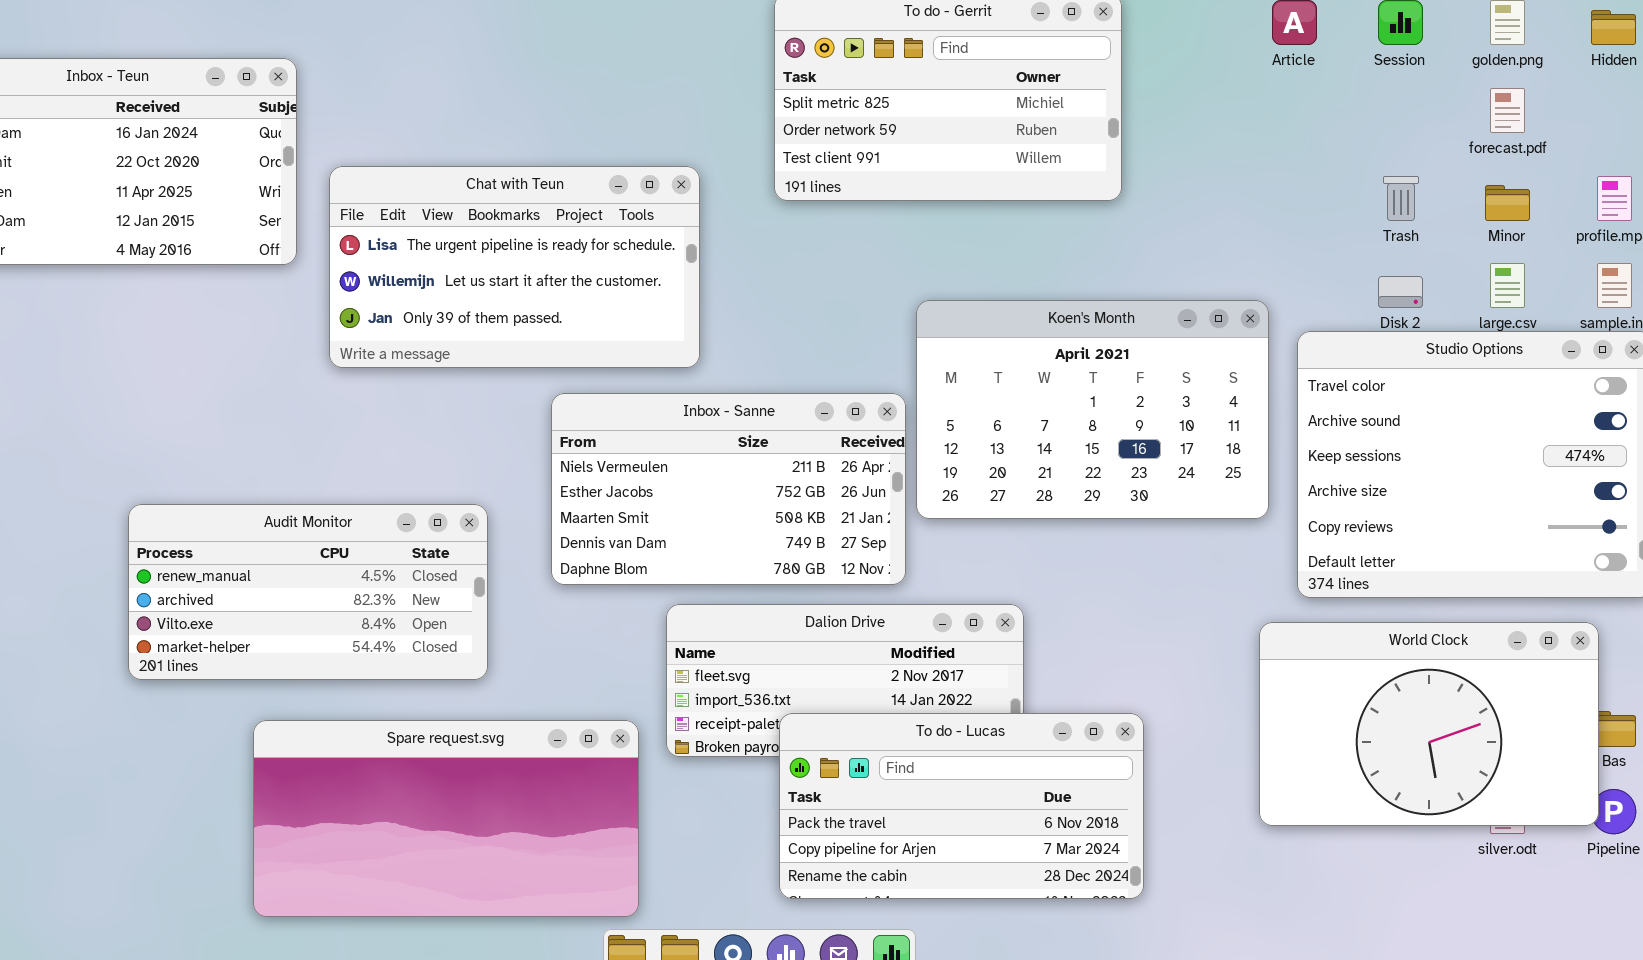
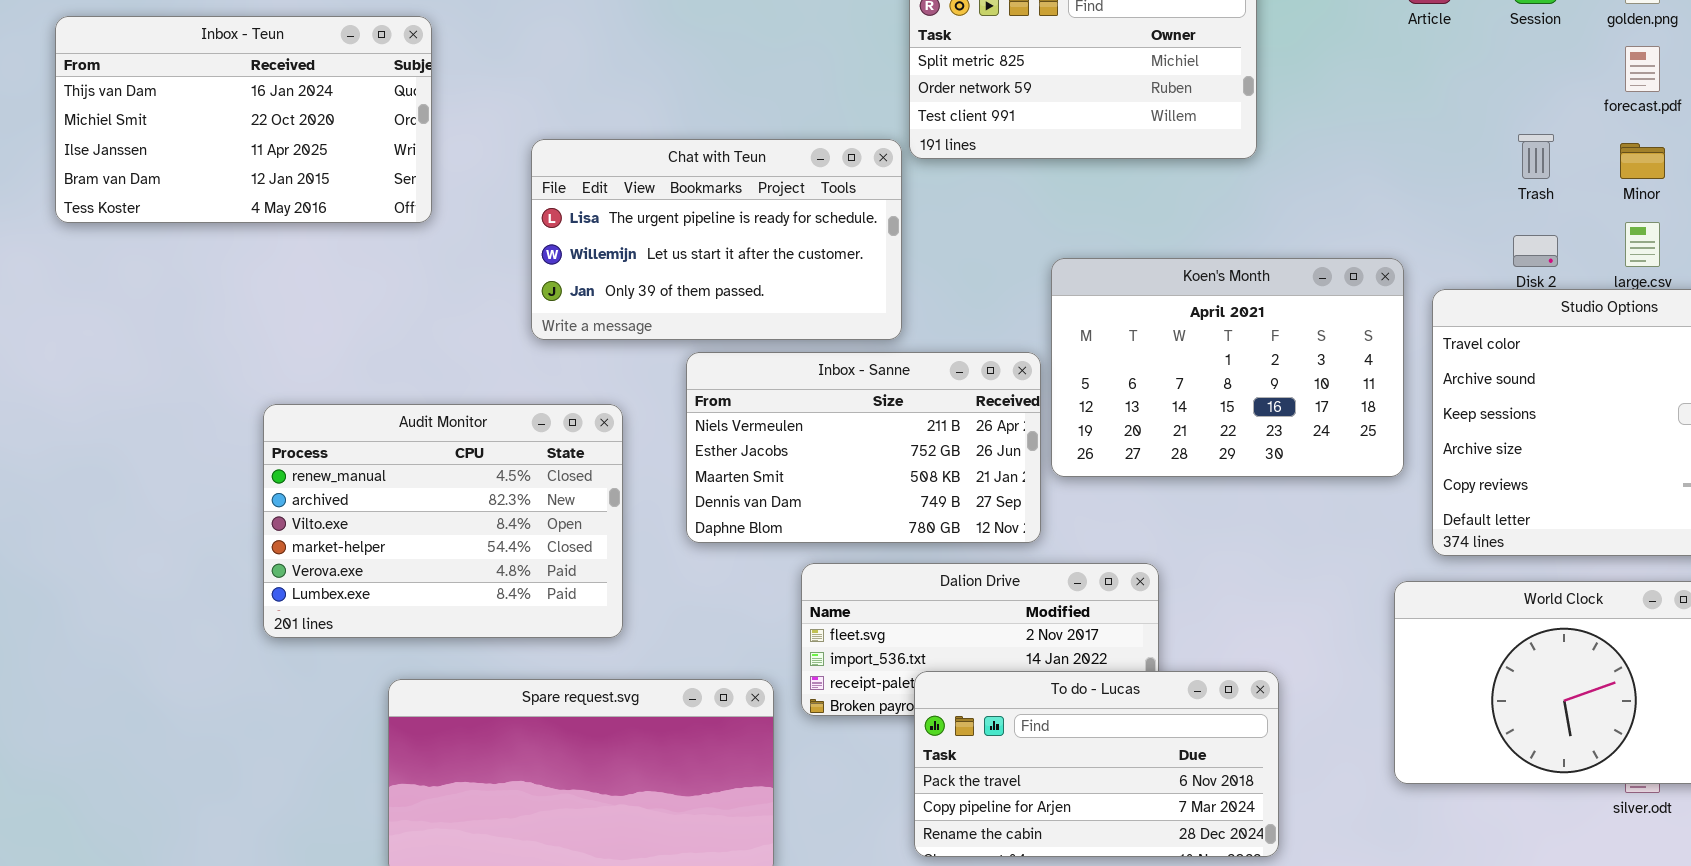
Chat with Teun: [329,166,700,368] -> [531,139,902,340], moved
Audit Monitor: [128,504,488,680] -> [263,404,623,638], resized

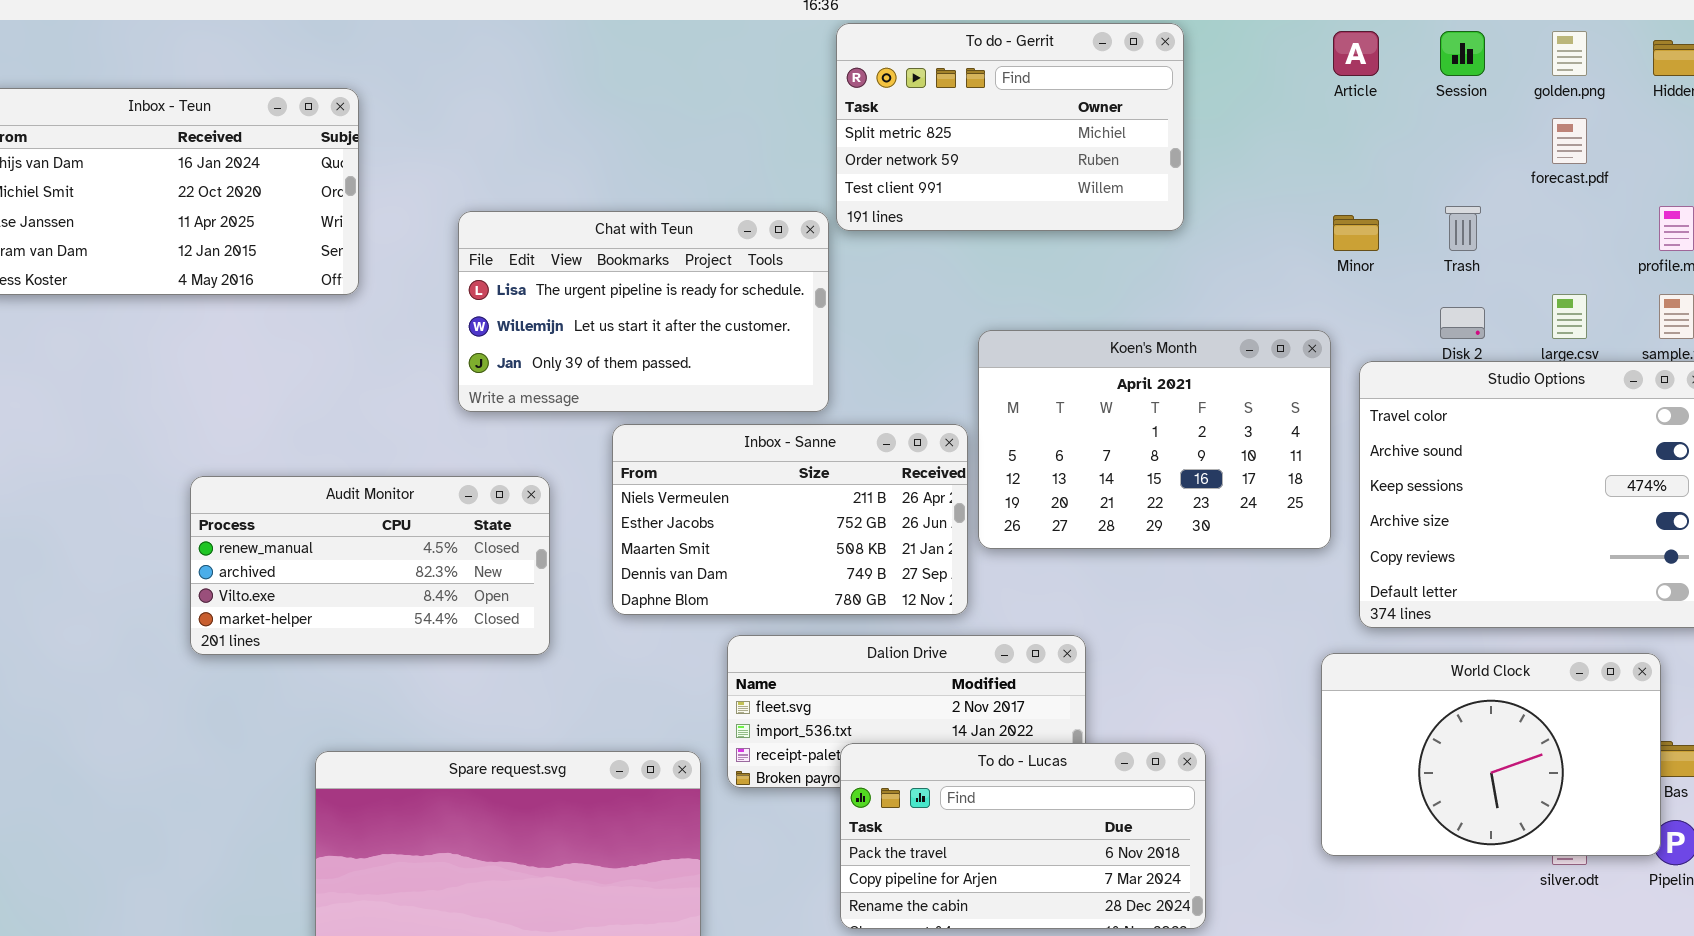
Minor: [1620,143,1665,179] -> [1333,215,1379,251], moved
Audit Monitor: [263,404,623,638] -> [190,476,550,655], resized

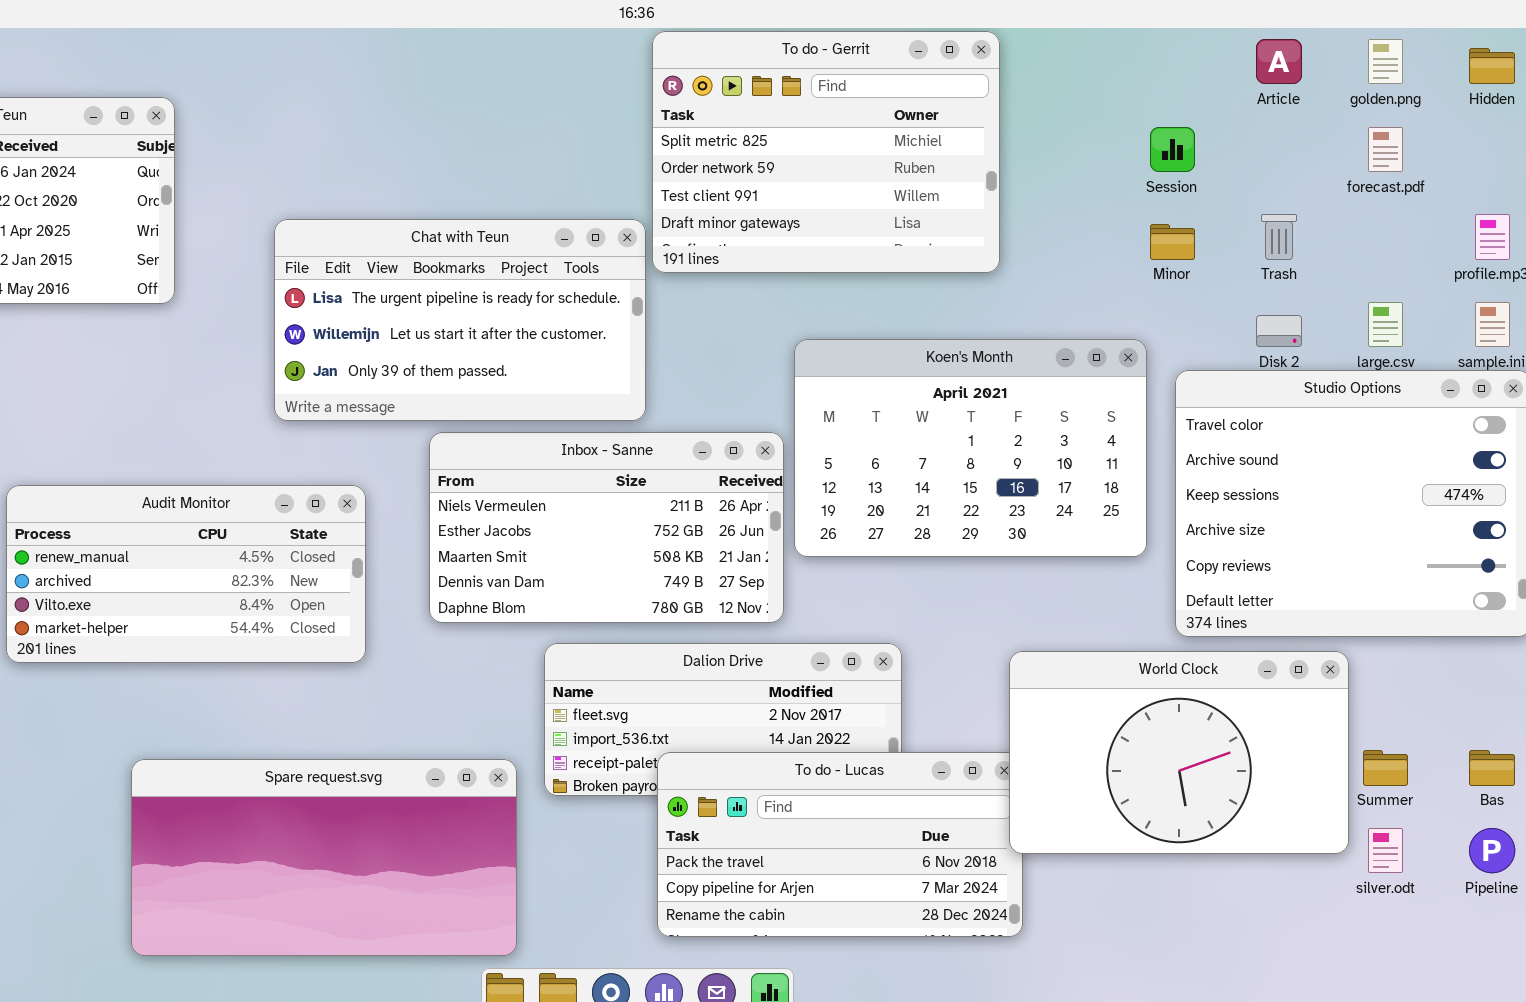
To do - Gerrit: [836,23,1184,231] -> [652,31,1000,273], resized
Article: [1333,31,1379,76] -> [1256,39,1302,84], moved
Session: [1440,31,1485,76] -> [1150,127,1195,172], moved
World Clock: [1321,653,1661,856] -> [1009,651,1349,854], moved

